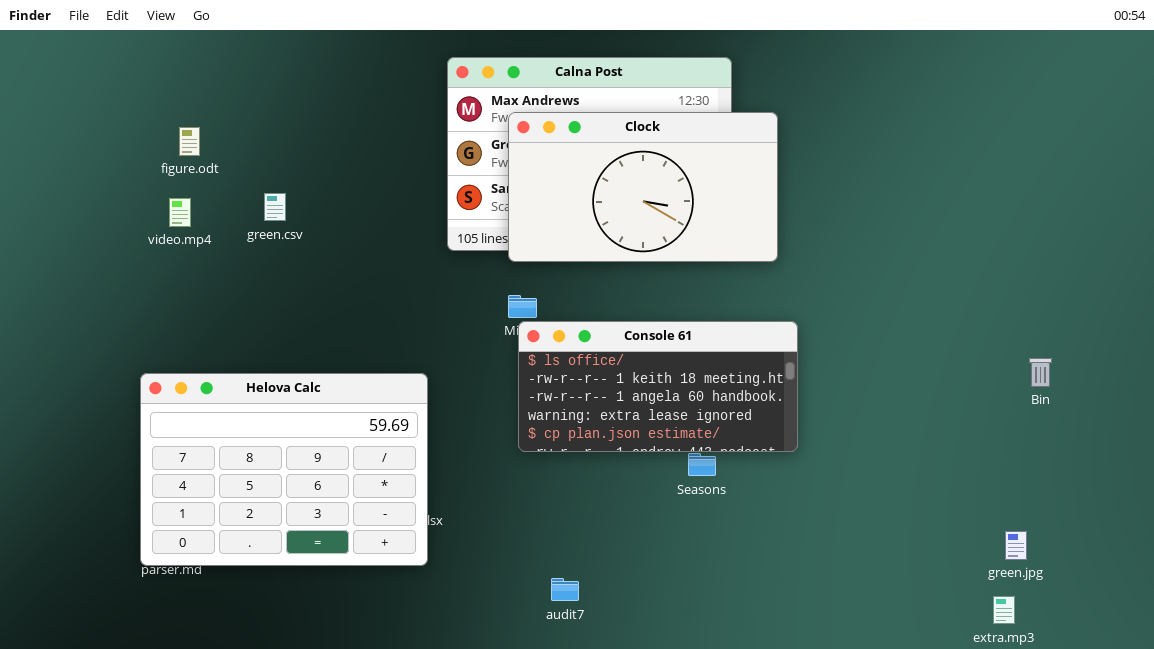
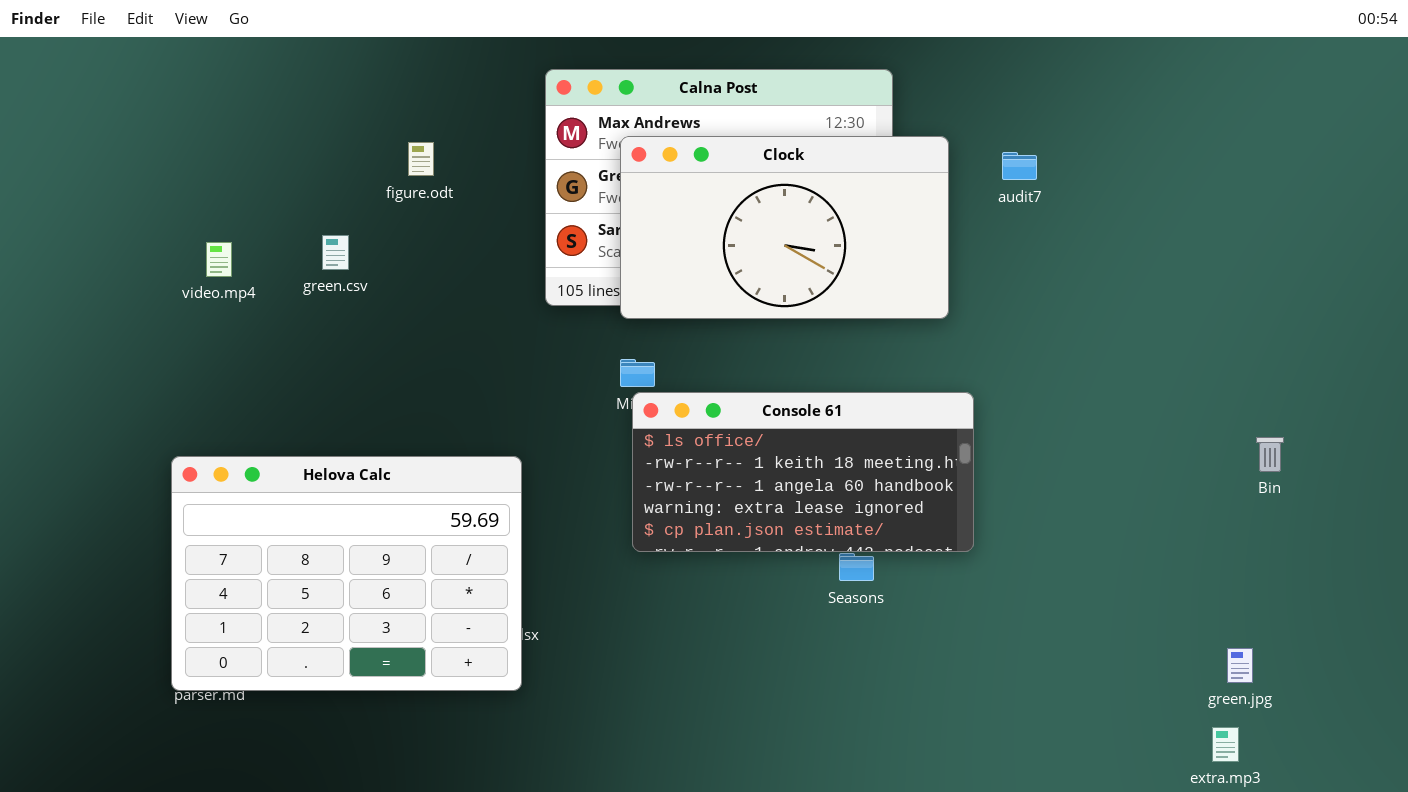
figure.odt: [179,127,200,156] -> [408,142,434,176], moved
audit7: [551,578,579,601] -> [1002,152,1037,180], moved

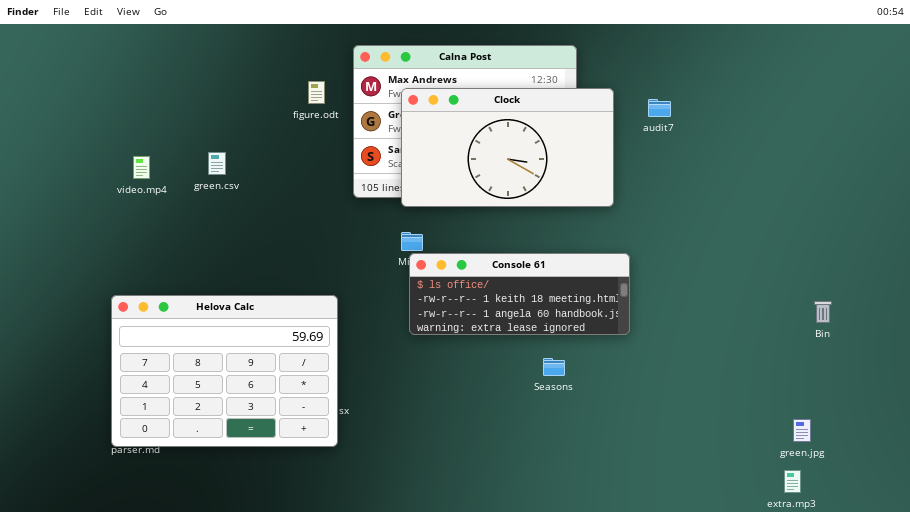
figure.odt: [408,142,434,176] -> [308,81,325,104], moved
Console 61: [632,392,974,552] -> [409,253,630,335], resized
Bin: [1256,437,1284,472] -> [814,301,832,323], moved

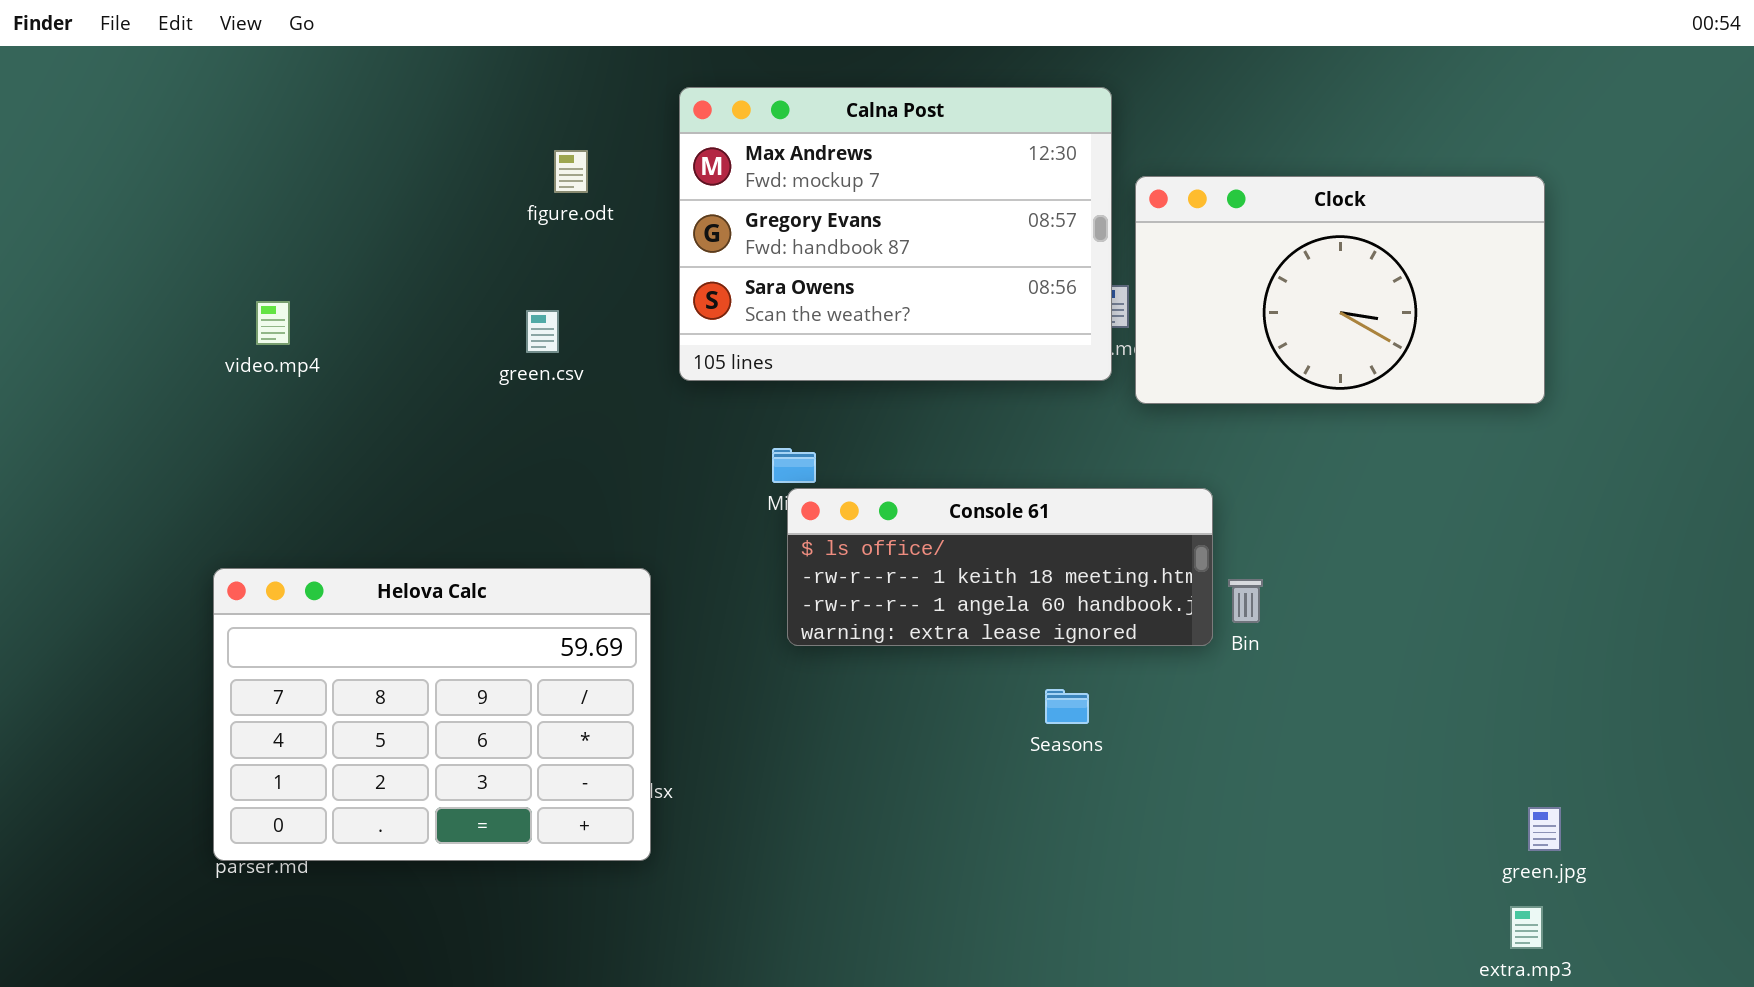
figure.odt: [308,81,325,104] -> [554,150,588,193], moved
Clock: [401,88,614,207] -> [1135,176,1545,404], moved
green.csv: [208,152,226,175] -> [526,310,559,353], moved
Bin: [814,301,832,323] -> [1228,579,1263,623], moved

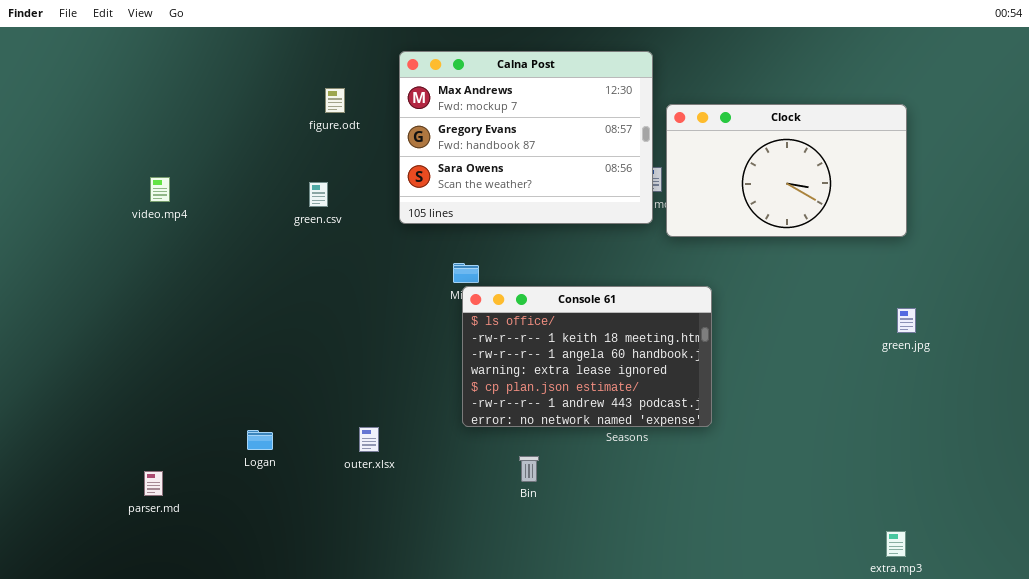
Console 61: [787,488,1213,646] -> [462,286,712,427], resized
Helova Calc: [213,568,651,861] -> none, closed
Bin: [1228,579,1263,623] -> [519,456,539,482], moved
green.jpg: [1528,807,1561,851] -> [897,308,916,333], moved

